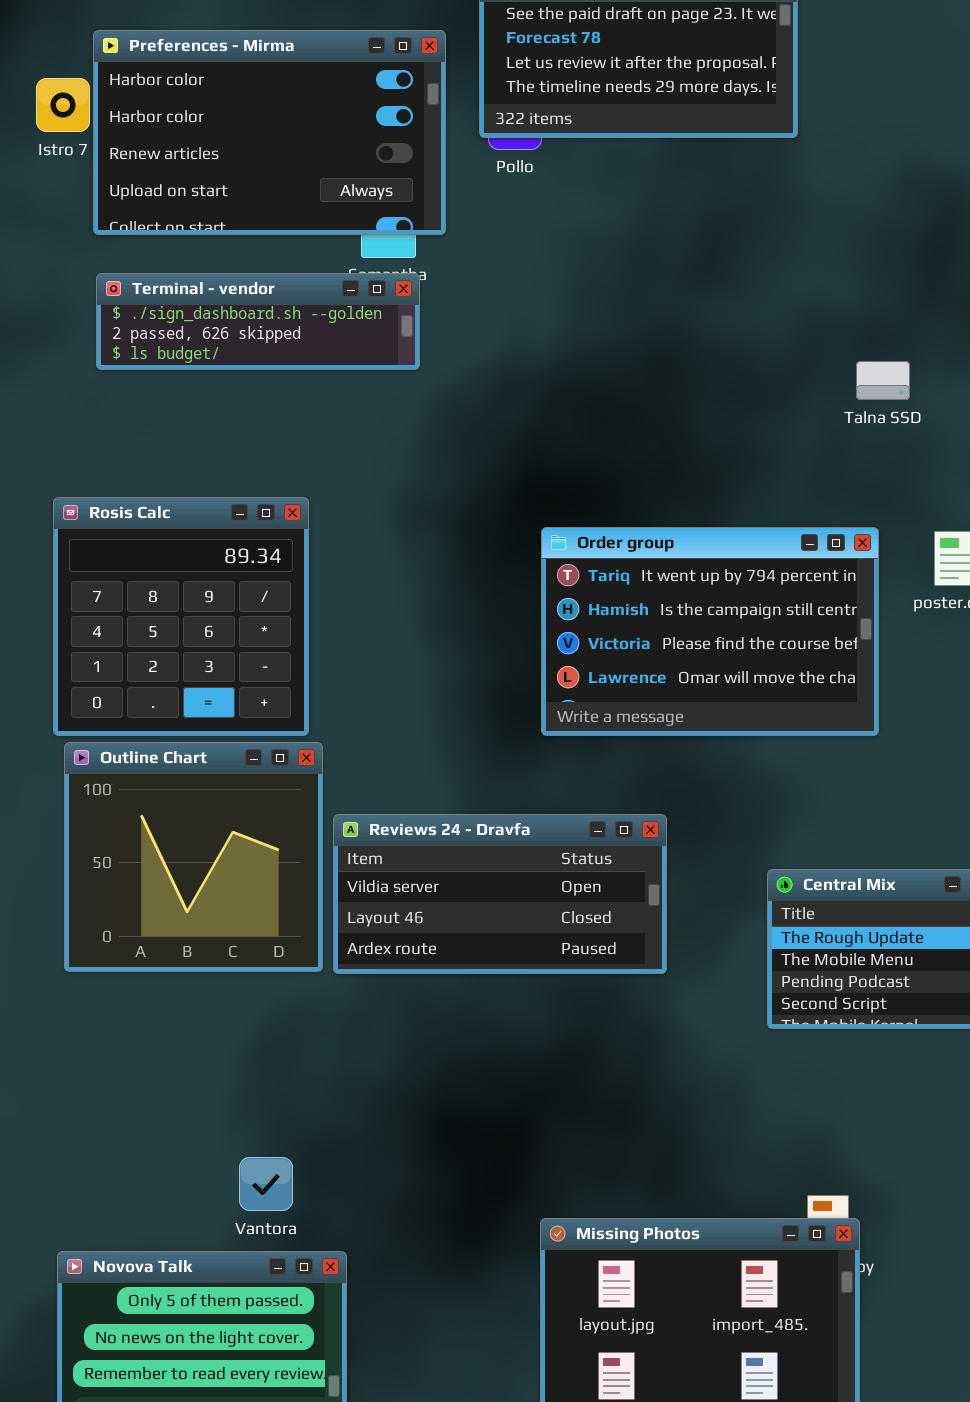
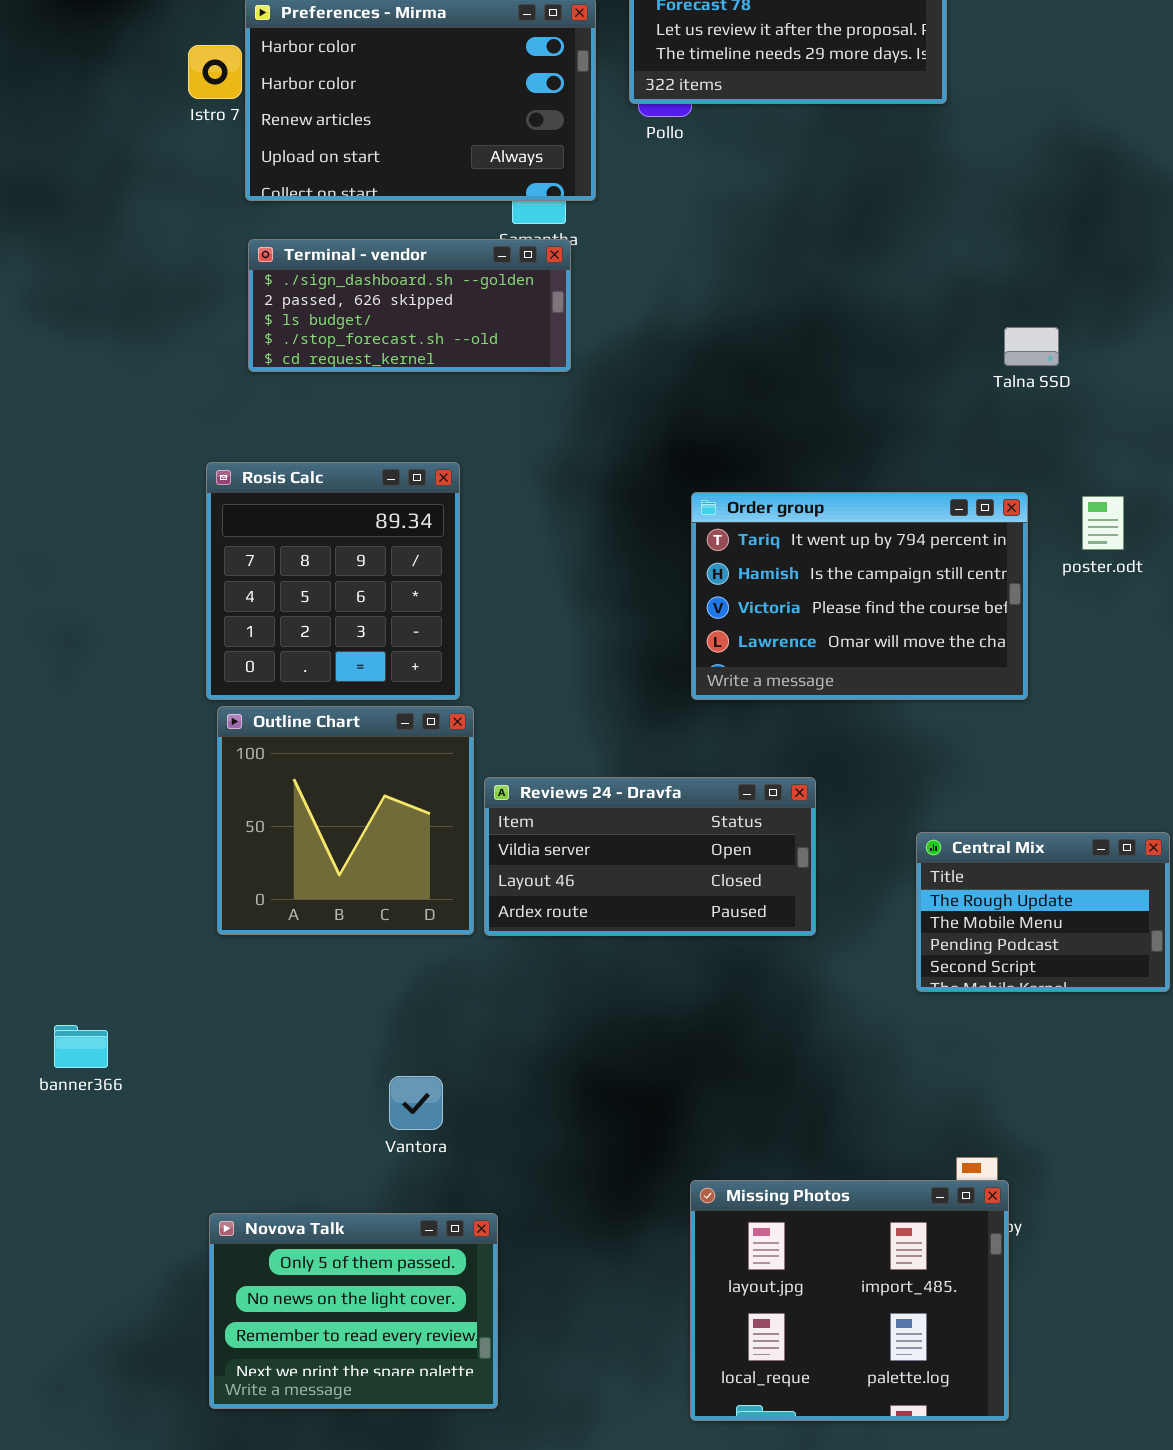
Terminal - vendor: [96,273,420,370] -> [248,239,571,372], resized
Vantora: [239,1157,293,1211] -> [389,1076,443,1130], moved

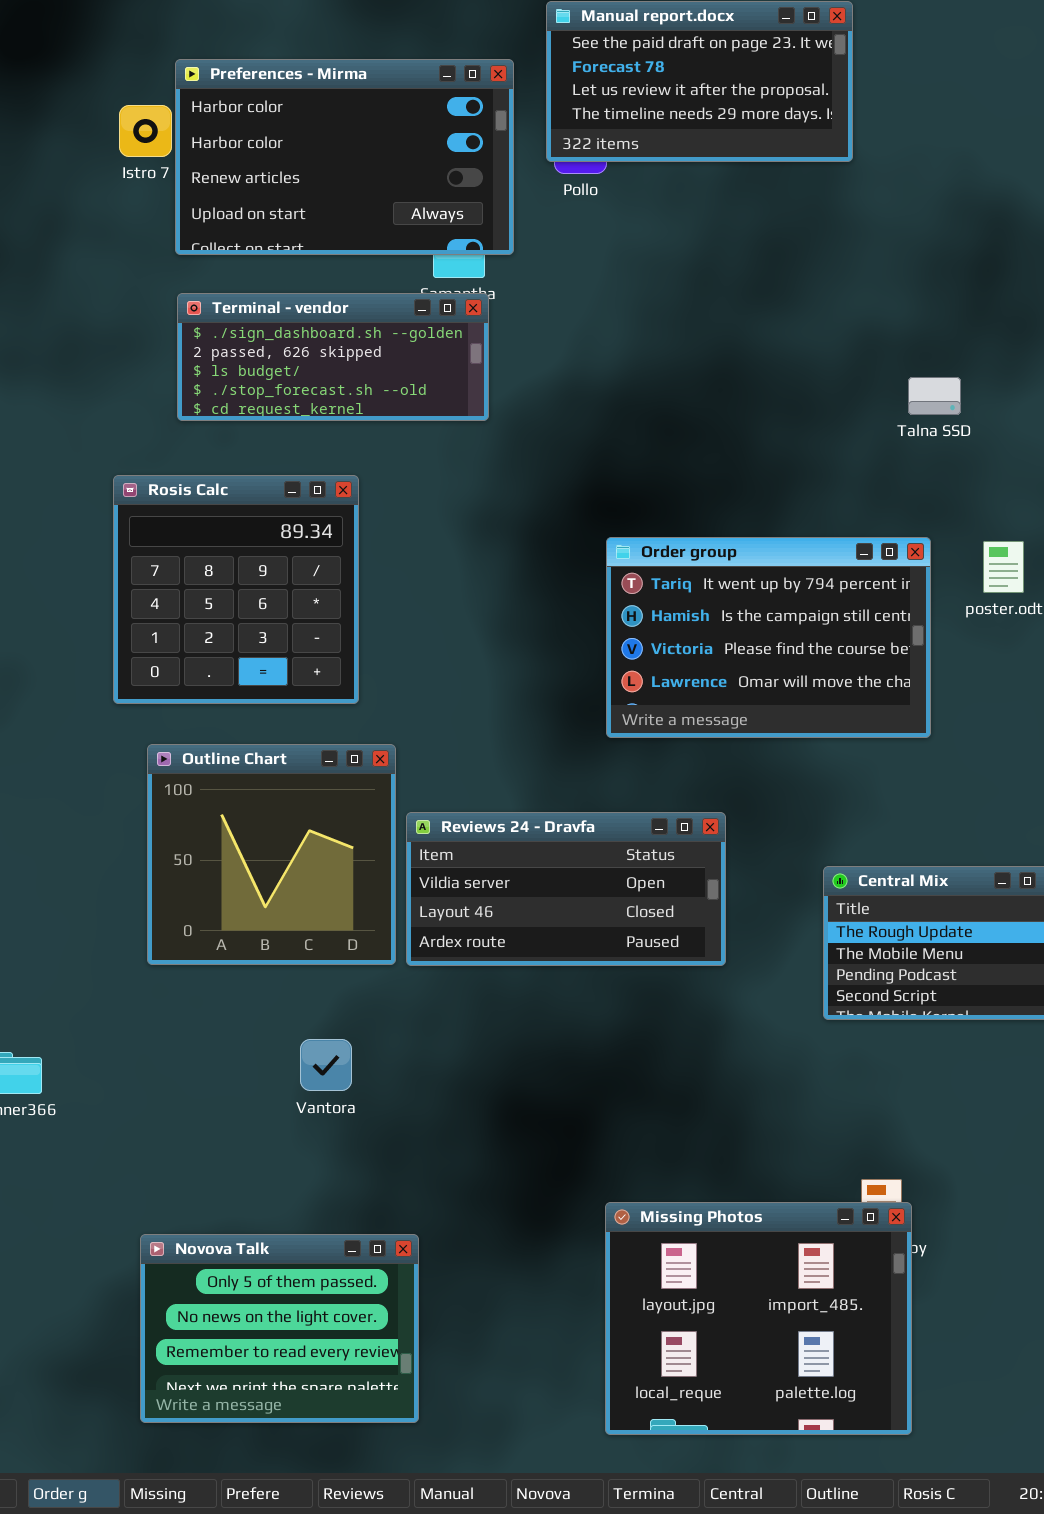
Rosis Calc: [206,462,460,700] -> [113,475,359,704], moved
Vantora: [389,1076,443,1130] -> [300,1039,352,1091], moved

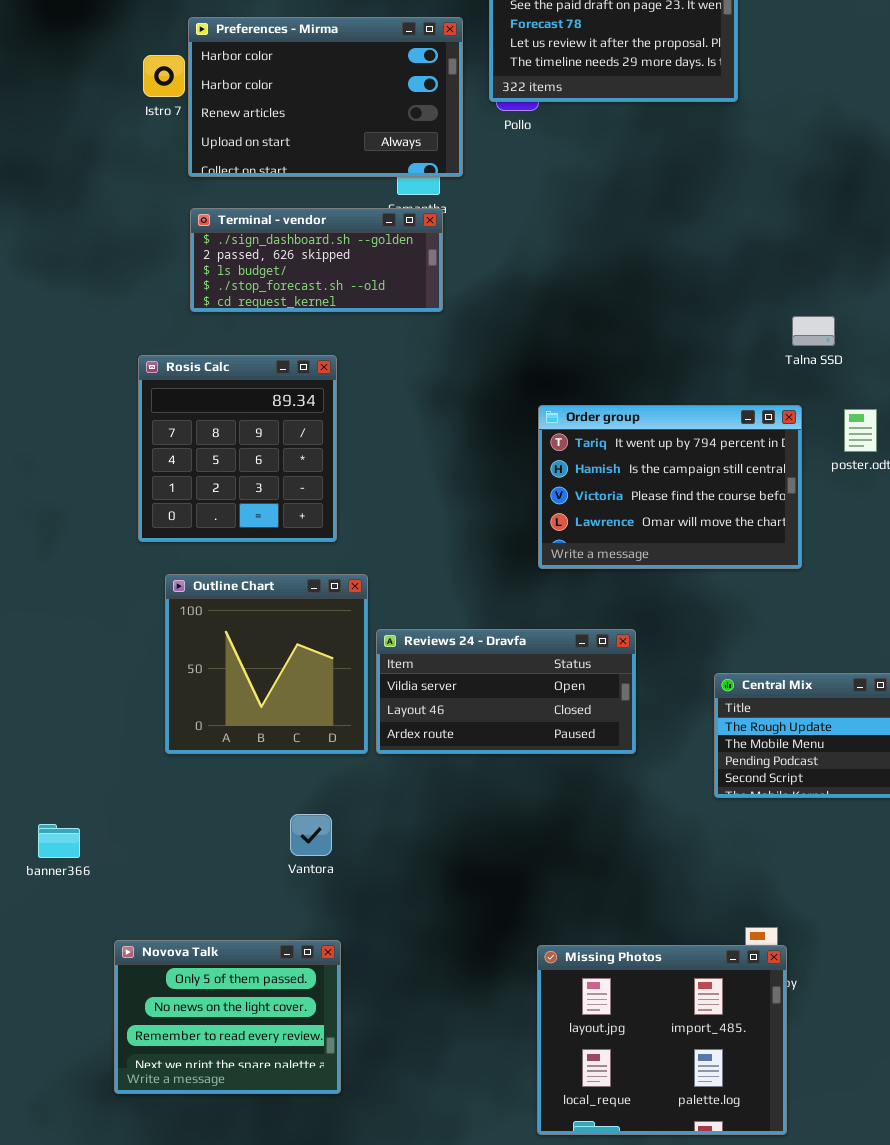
Talna SSD: [908,377,961,415] -> [792,316,835,346], moved
Novova Talk: [140,1234,419,1423] -> [114,940,341,1094], moved

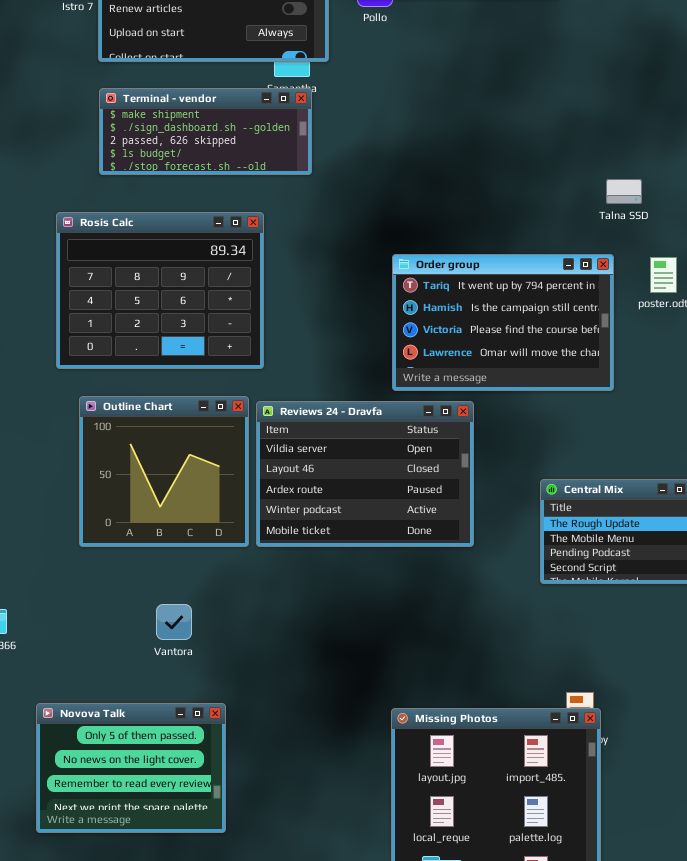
Terminal - vendor: [190,208,443,312] -> [99,88,312,175], scrolled up 1 row
Rosis Calc: [138,355,337,542] -> [56,212,264,369], resized
Reviews 24 - Dravfa: [376,629,636,754] -> [256,401,474,547], resized
Vantora: [290,814,332,856] -> [156,604,192,640], moved

